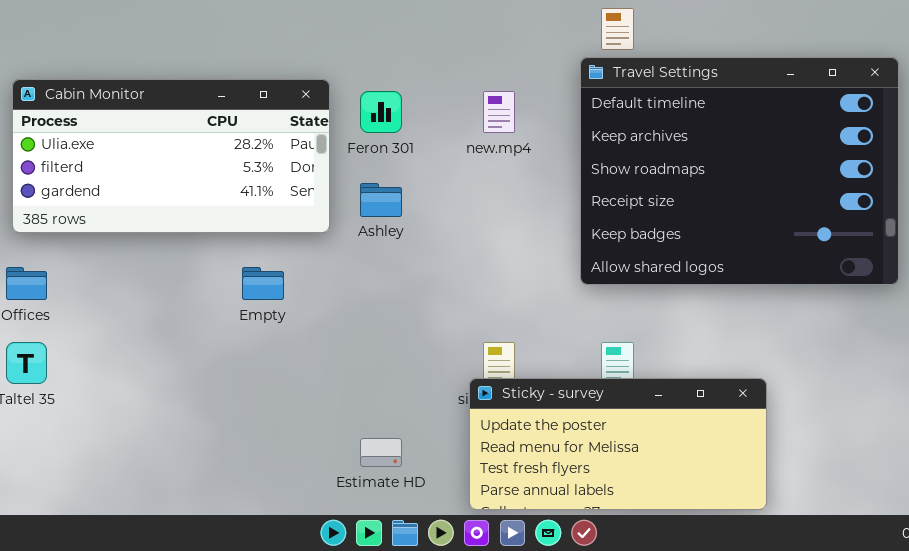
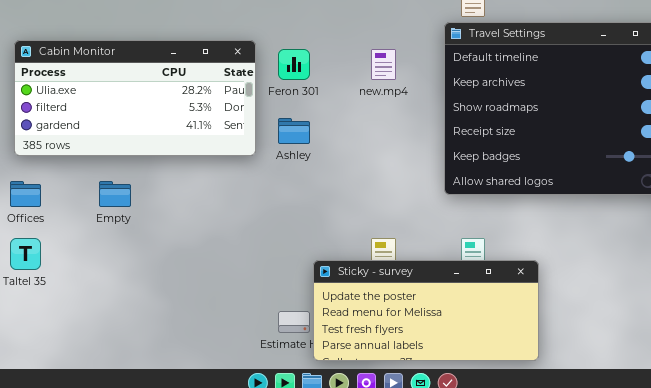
Empty: [242,267,284,300] -> [99,181,131,207], moved
Sticky - survey: [469,378,767,510] -> [313,260,539,361], moved

